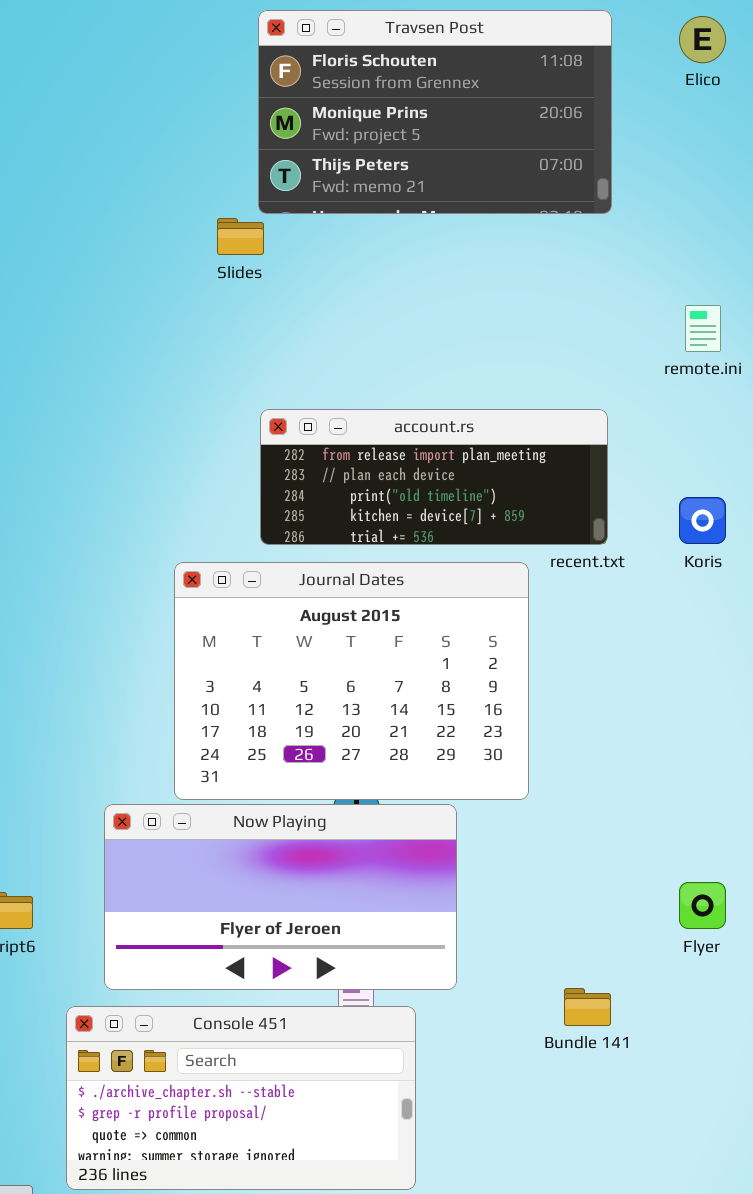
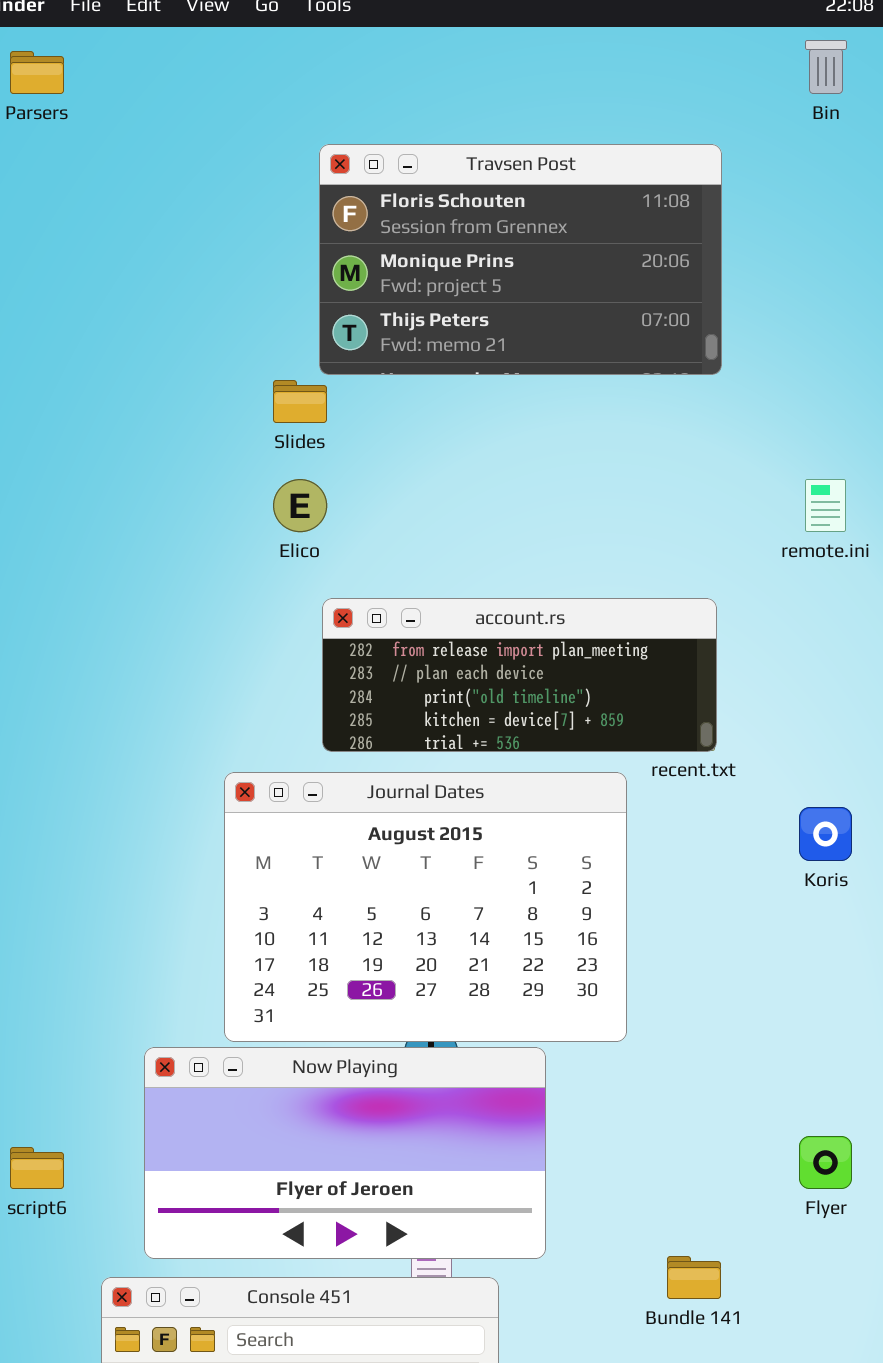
Elico: [679,16,726,63] -> [273,479,327,532], moved
Koris: [679,497,726,544] -> [799,807,852,861], moved

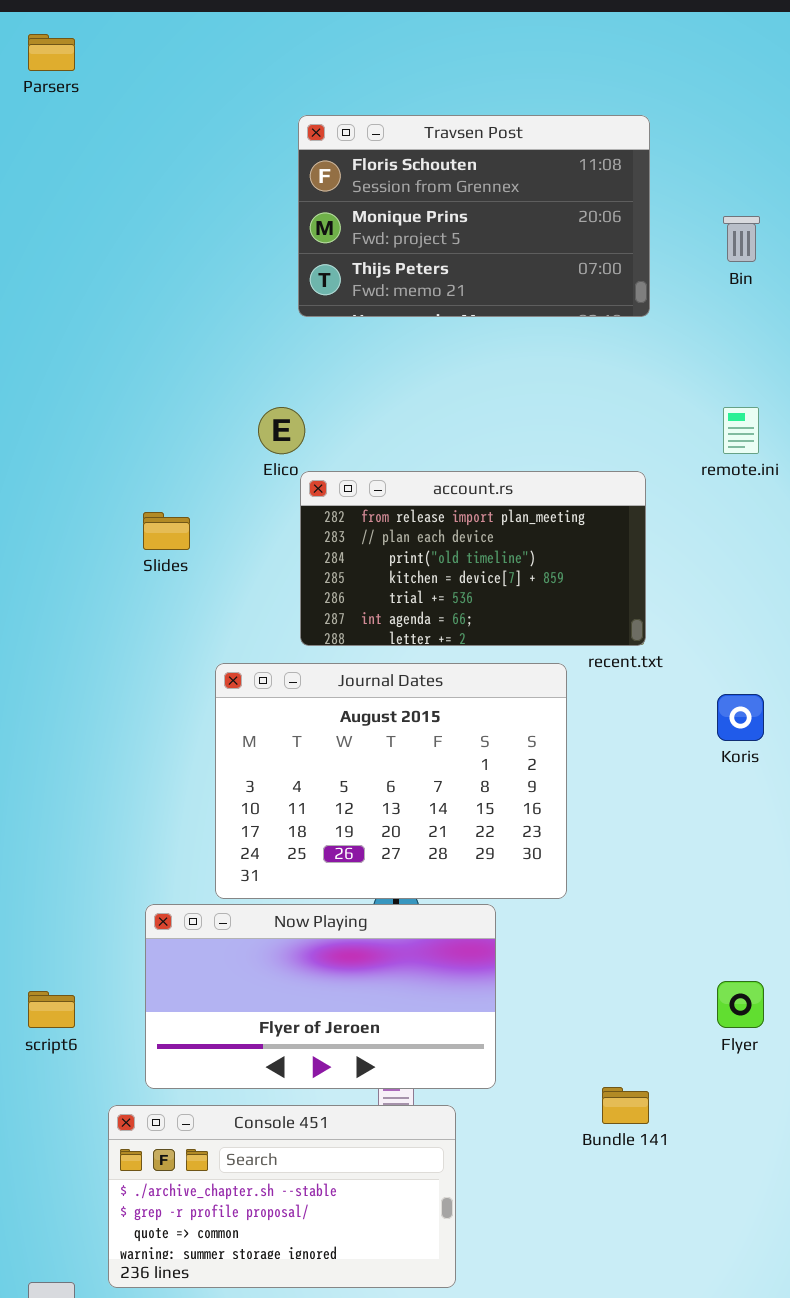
Bin: [805,40,847,94] -> [723,216,760,262], moved
Slides: [273,380,327,423] -> [143,512,190,550], moved
account.rs: [322,598,717,752] -> [300,471,646,646], resized

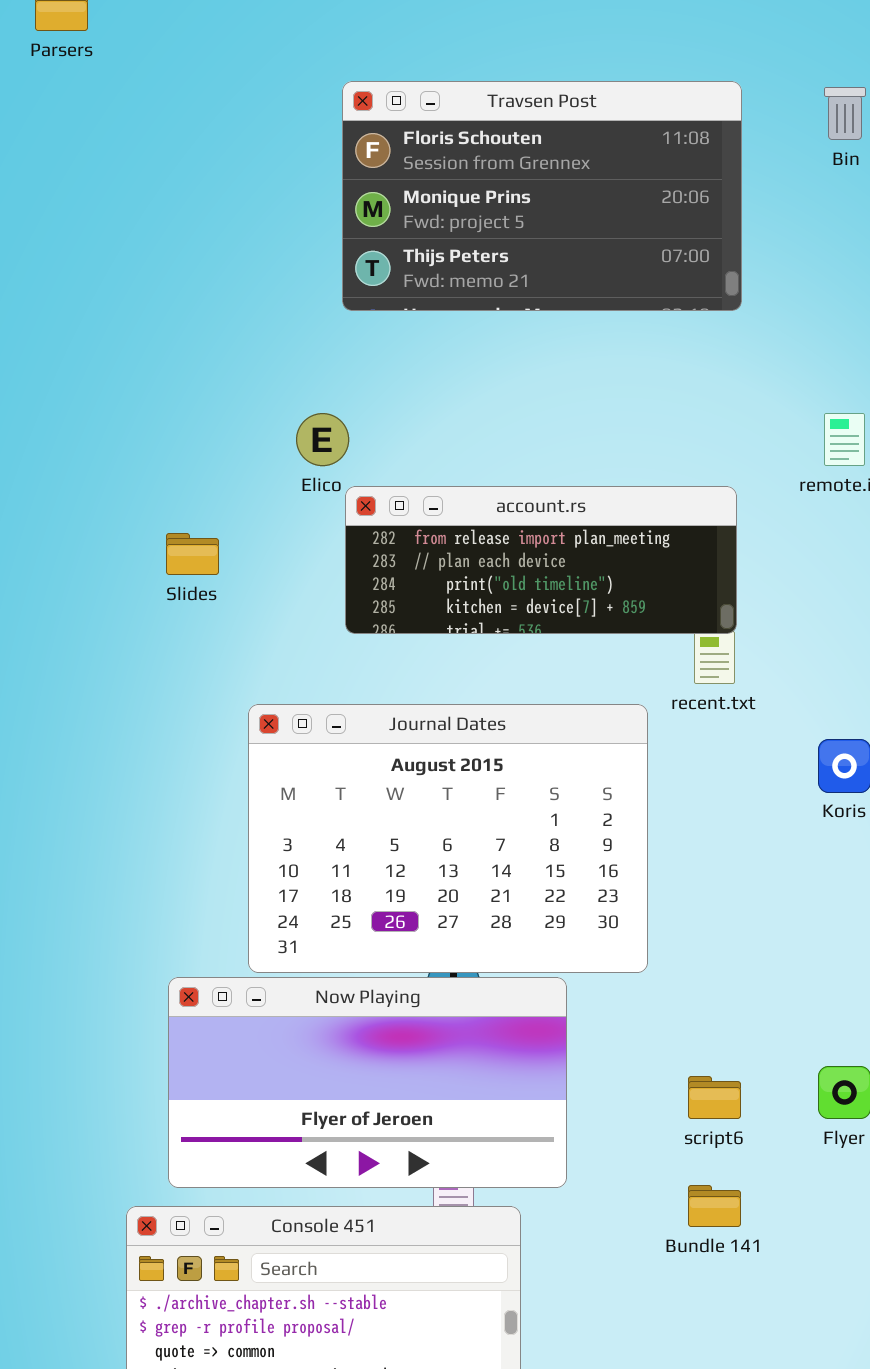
Bin: [723,216,760,262] -> [824,87,866,140], moved
account.rs: [300,471,646,646] -> [345,486,737,634], resized
script6: [28,991,75,1028] -> [688,1076,741,1119], moved

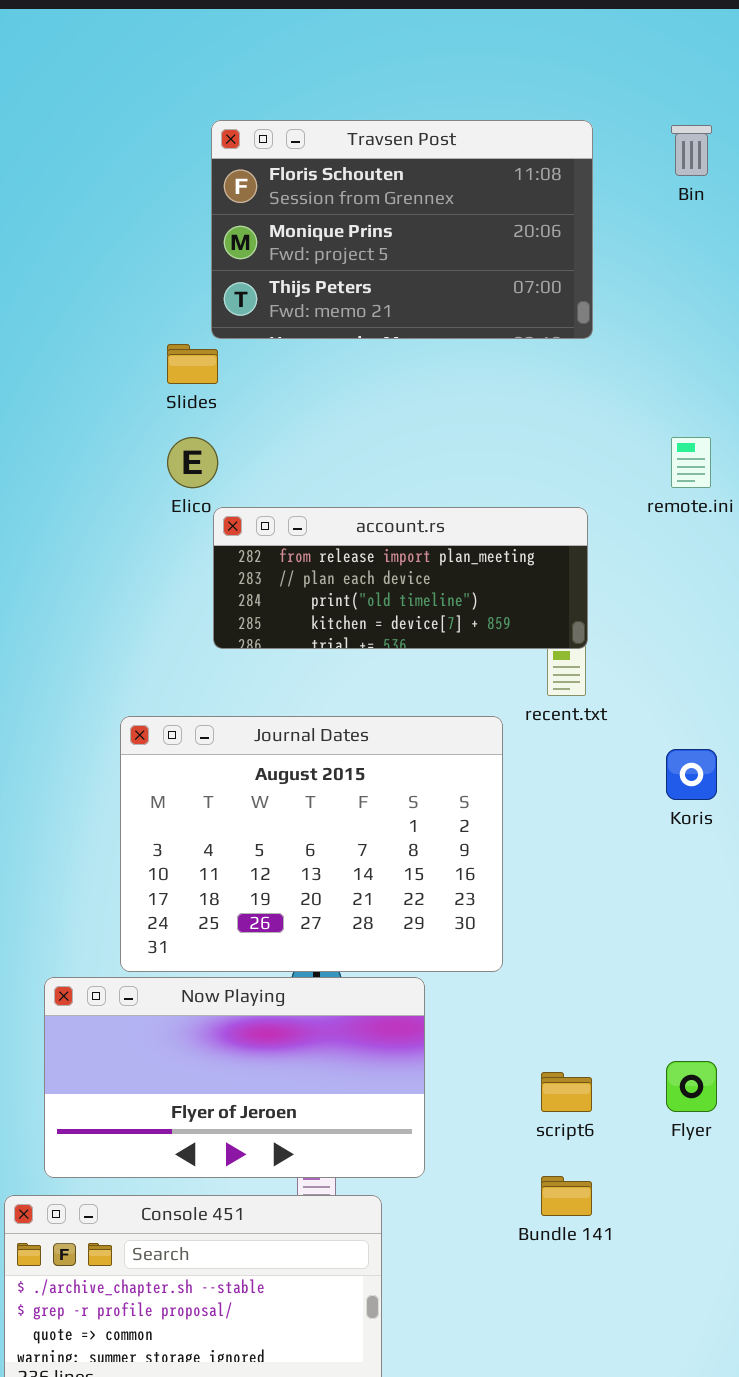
Slides: [166,533,219,575] -> [167,344,218,384], moved

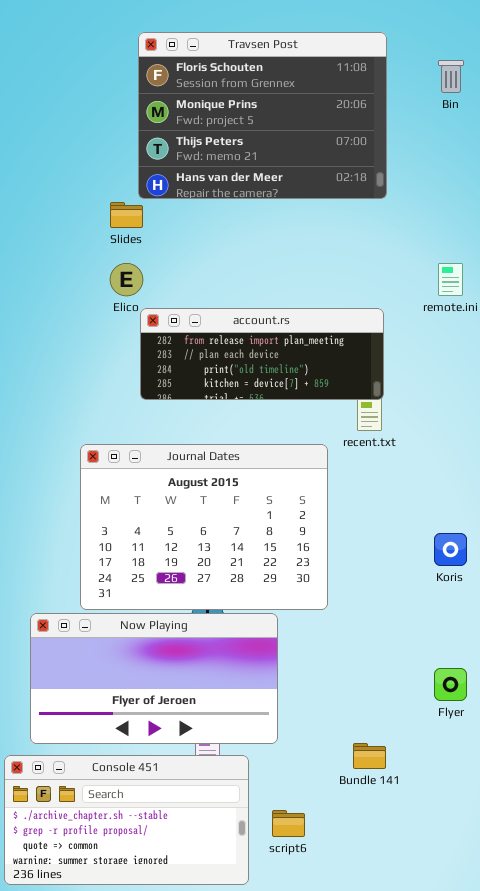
Travsen Post: [211,120,593,339] -> [138,32,387,199], resized
Koris: [666,749,717,800] -> [434,533,467,566], moved
script6: [541,1072,592,1112] -> [272,810,305,837], moved

